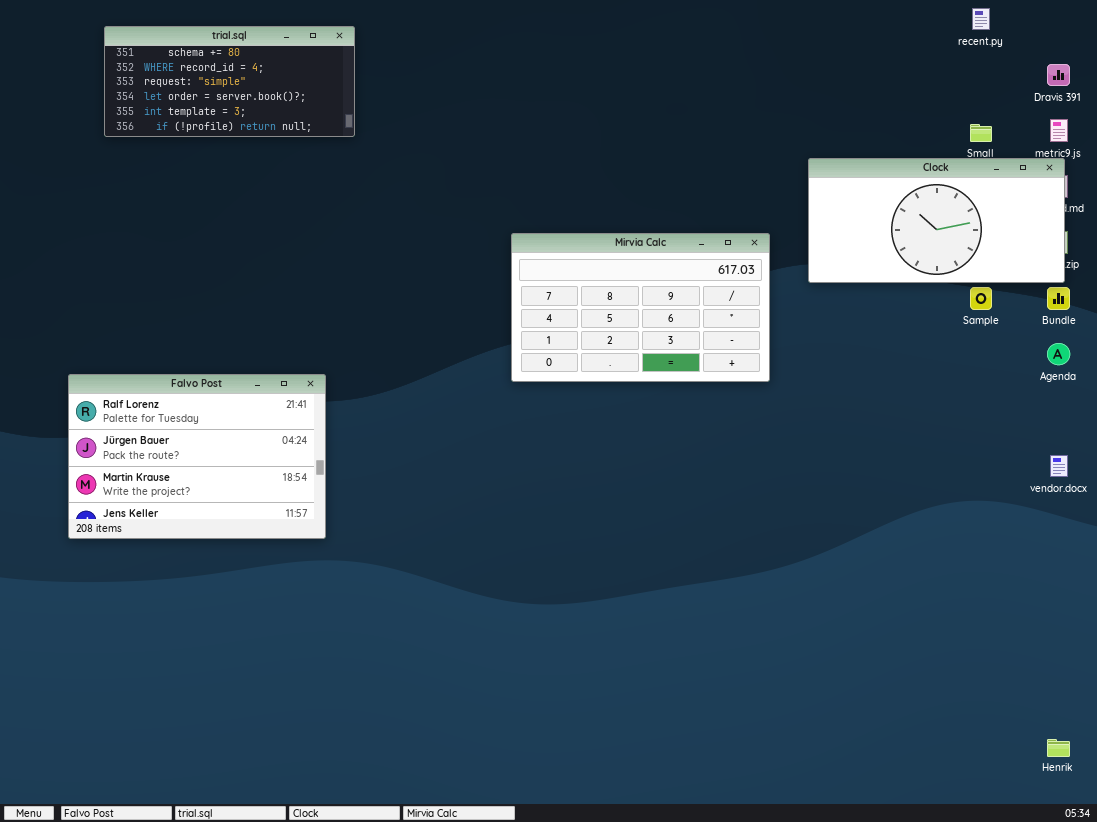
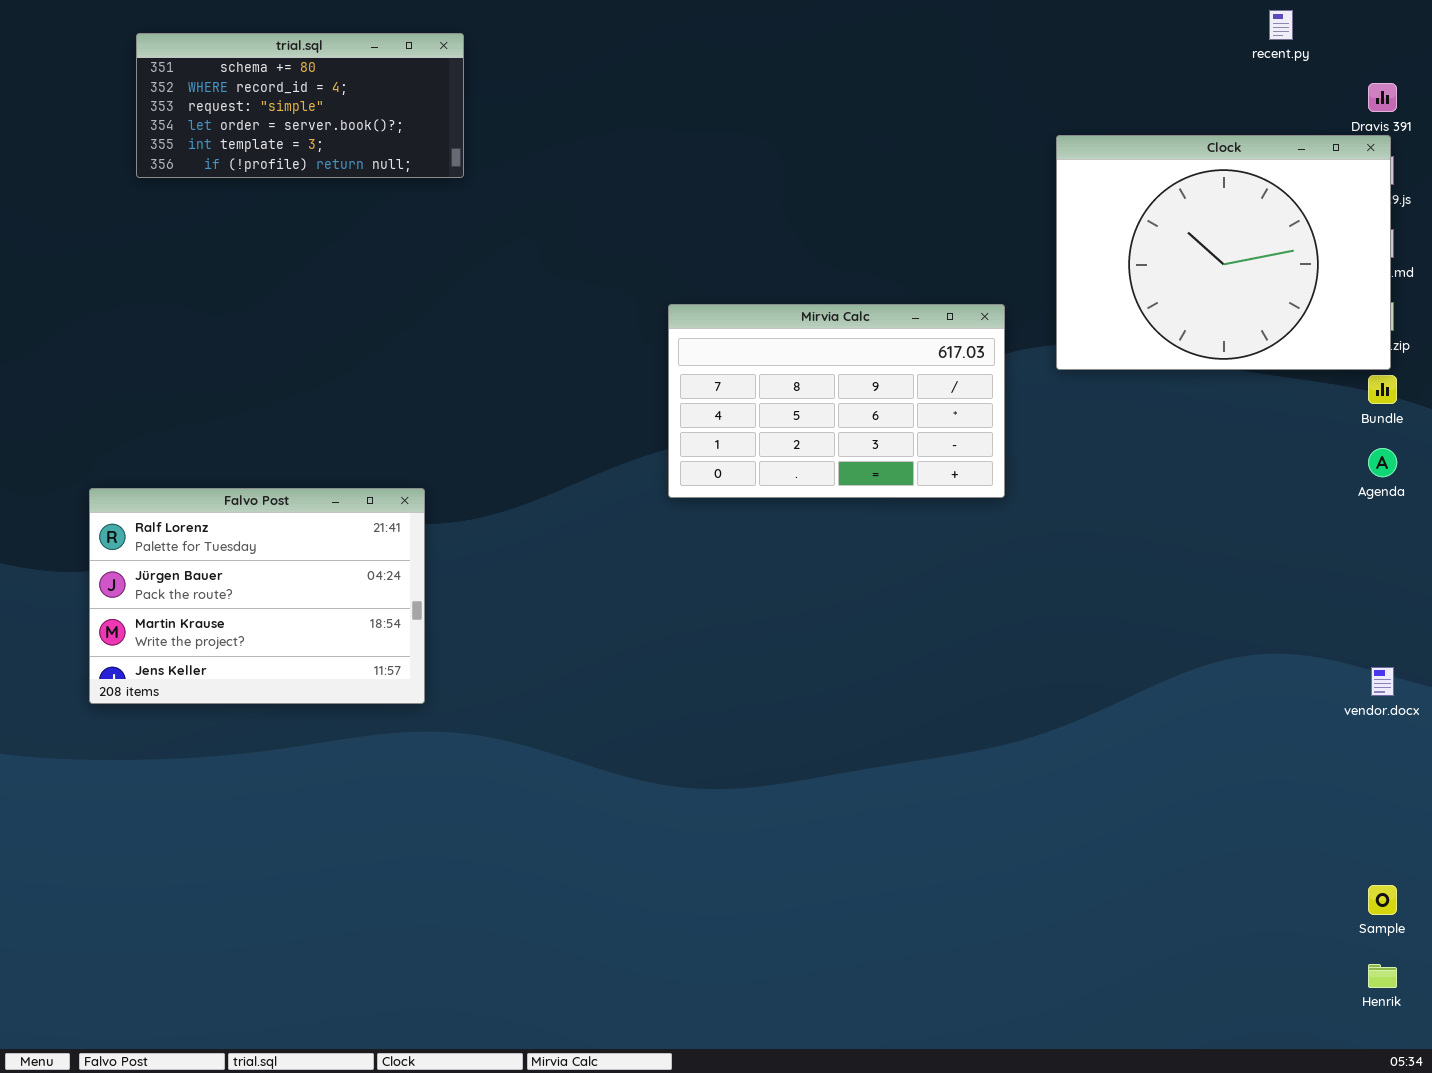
Clock: [808,158,1065,283] -> [1056,135,1391,370], resized
Sample: [970,287,992,310] -> [1368,885,1397,915], moved
vendor.docx: [1050,455,1068,477] -> [1371,667,1394,696], moved

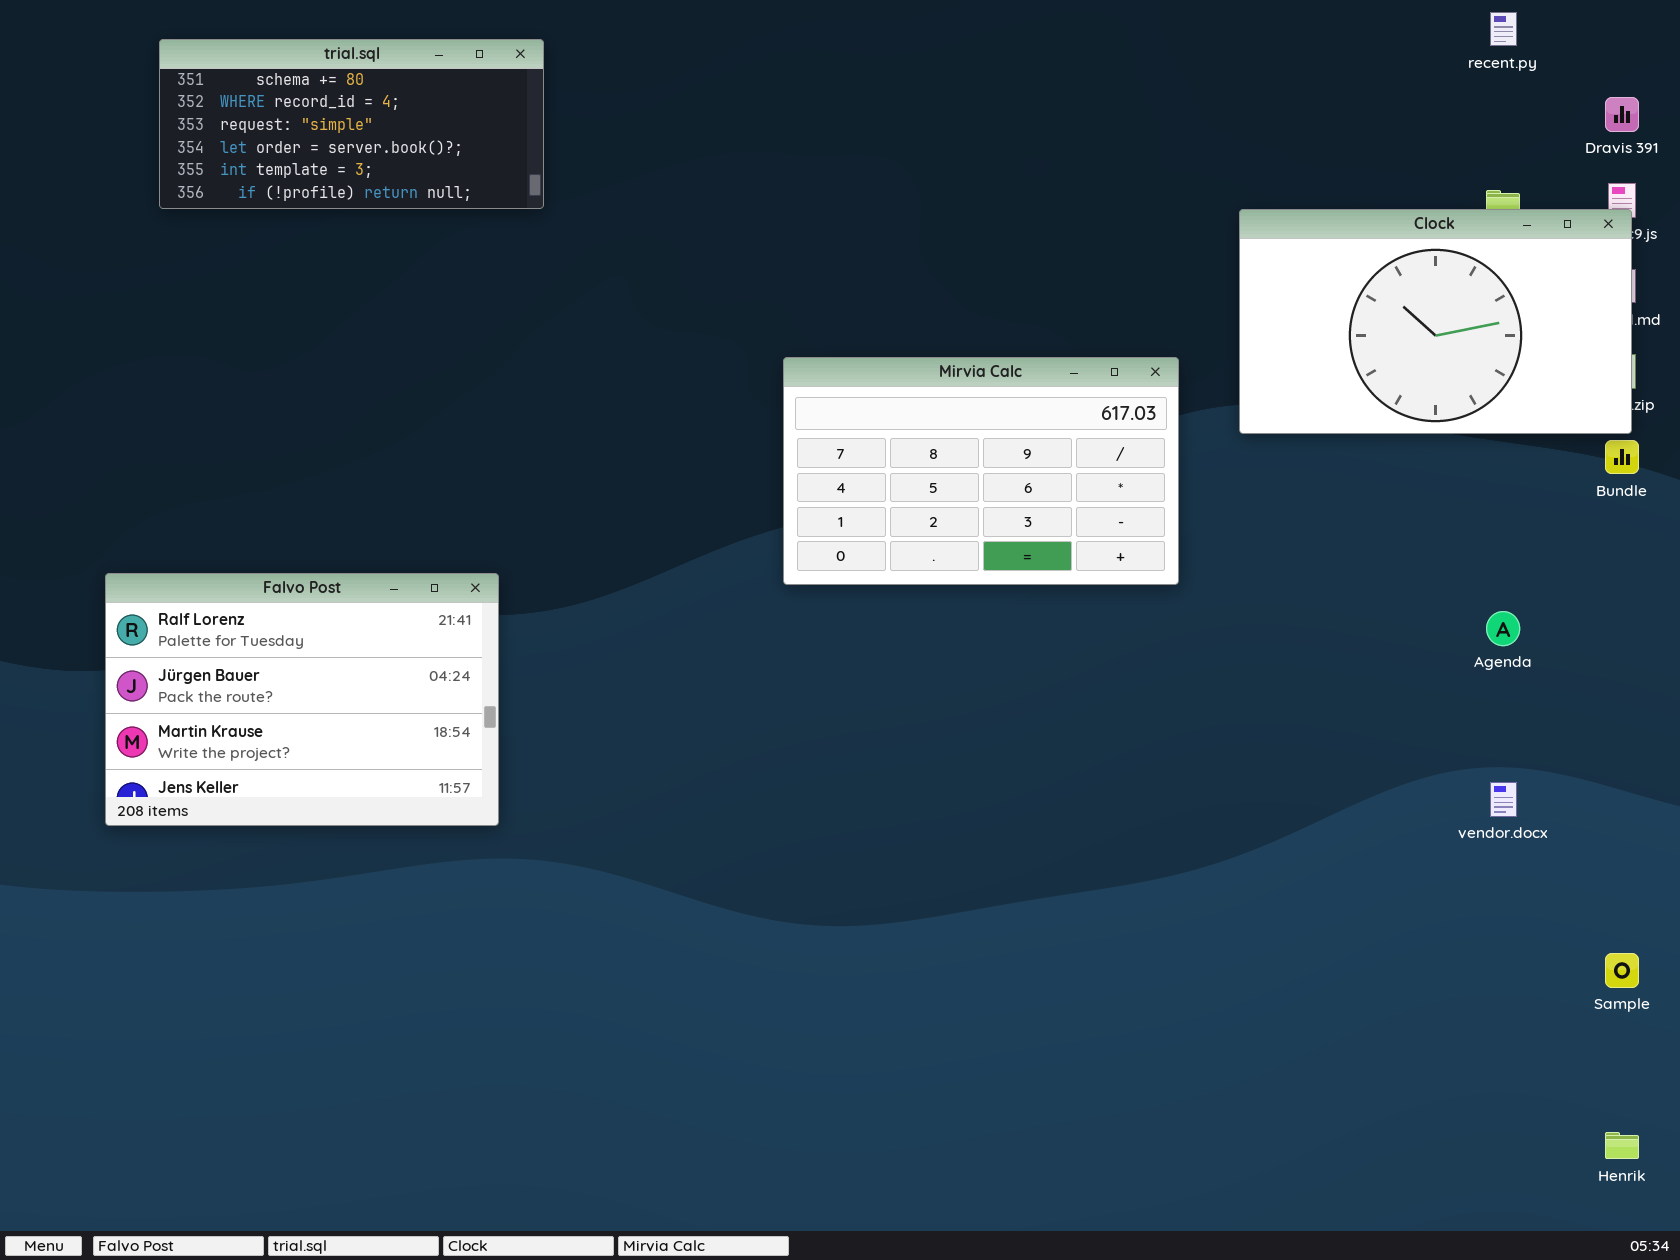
Clock: [1056,135,1391,370] -> [1239,209,1632,434], resized
Agenda: [1368,448,1397,477] -> [1486,611,1520,646], moved
vendor.docx: [1371,667,1394,696] -> [1490,782,1517,817], moved
Sample: [1368,885,1397,915] -> [1605,953,1639,988], moved

